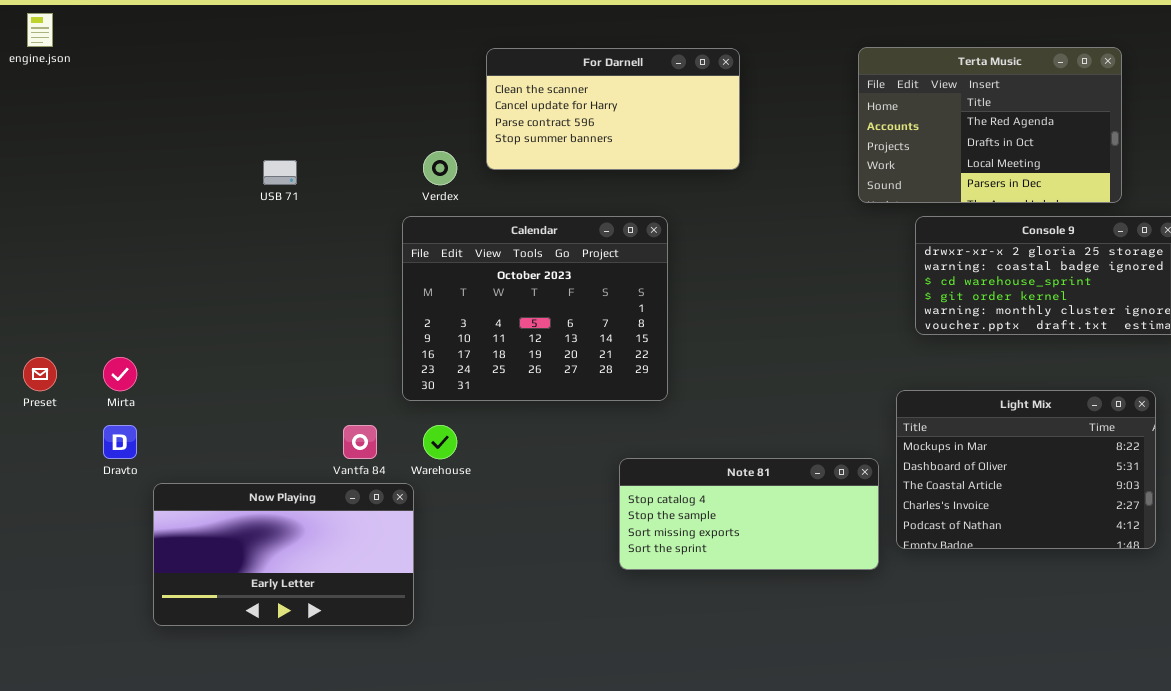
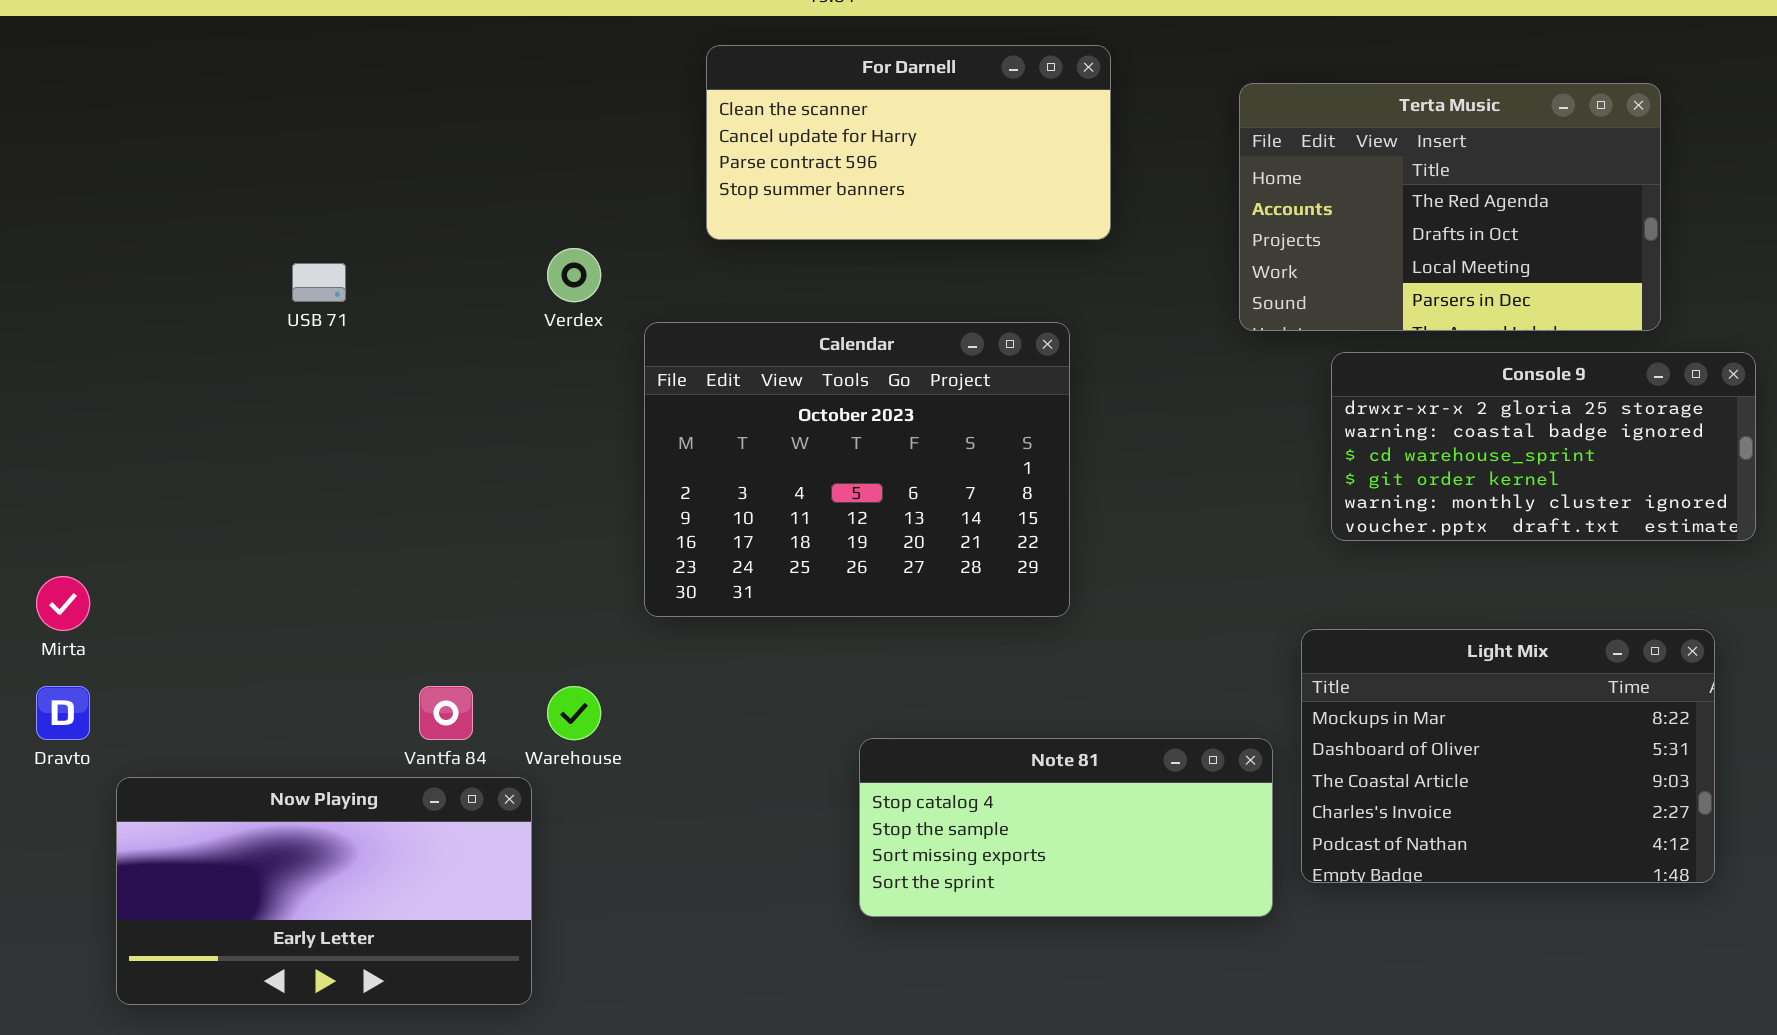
For Darnell: [486,48,740,170] -> [706,45,1111,240], moved
Calendar: [402,216,668,401] -> [644,322,1070,617], moved

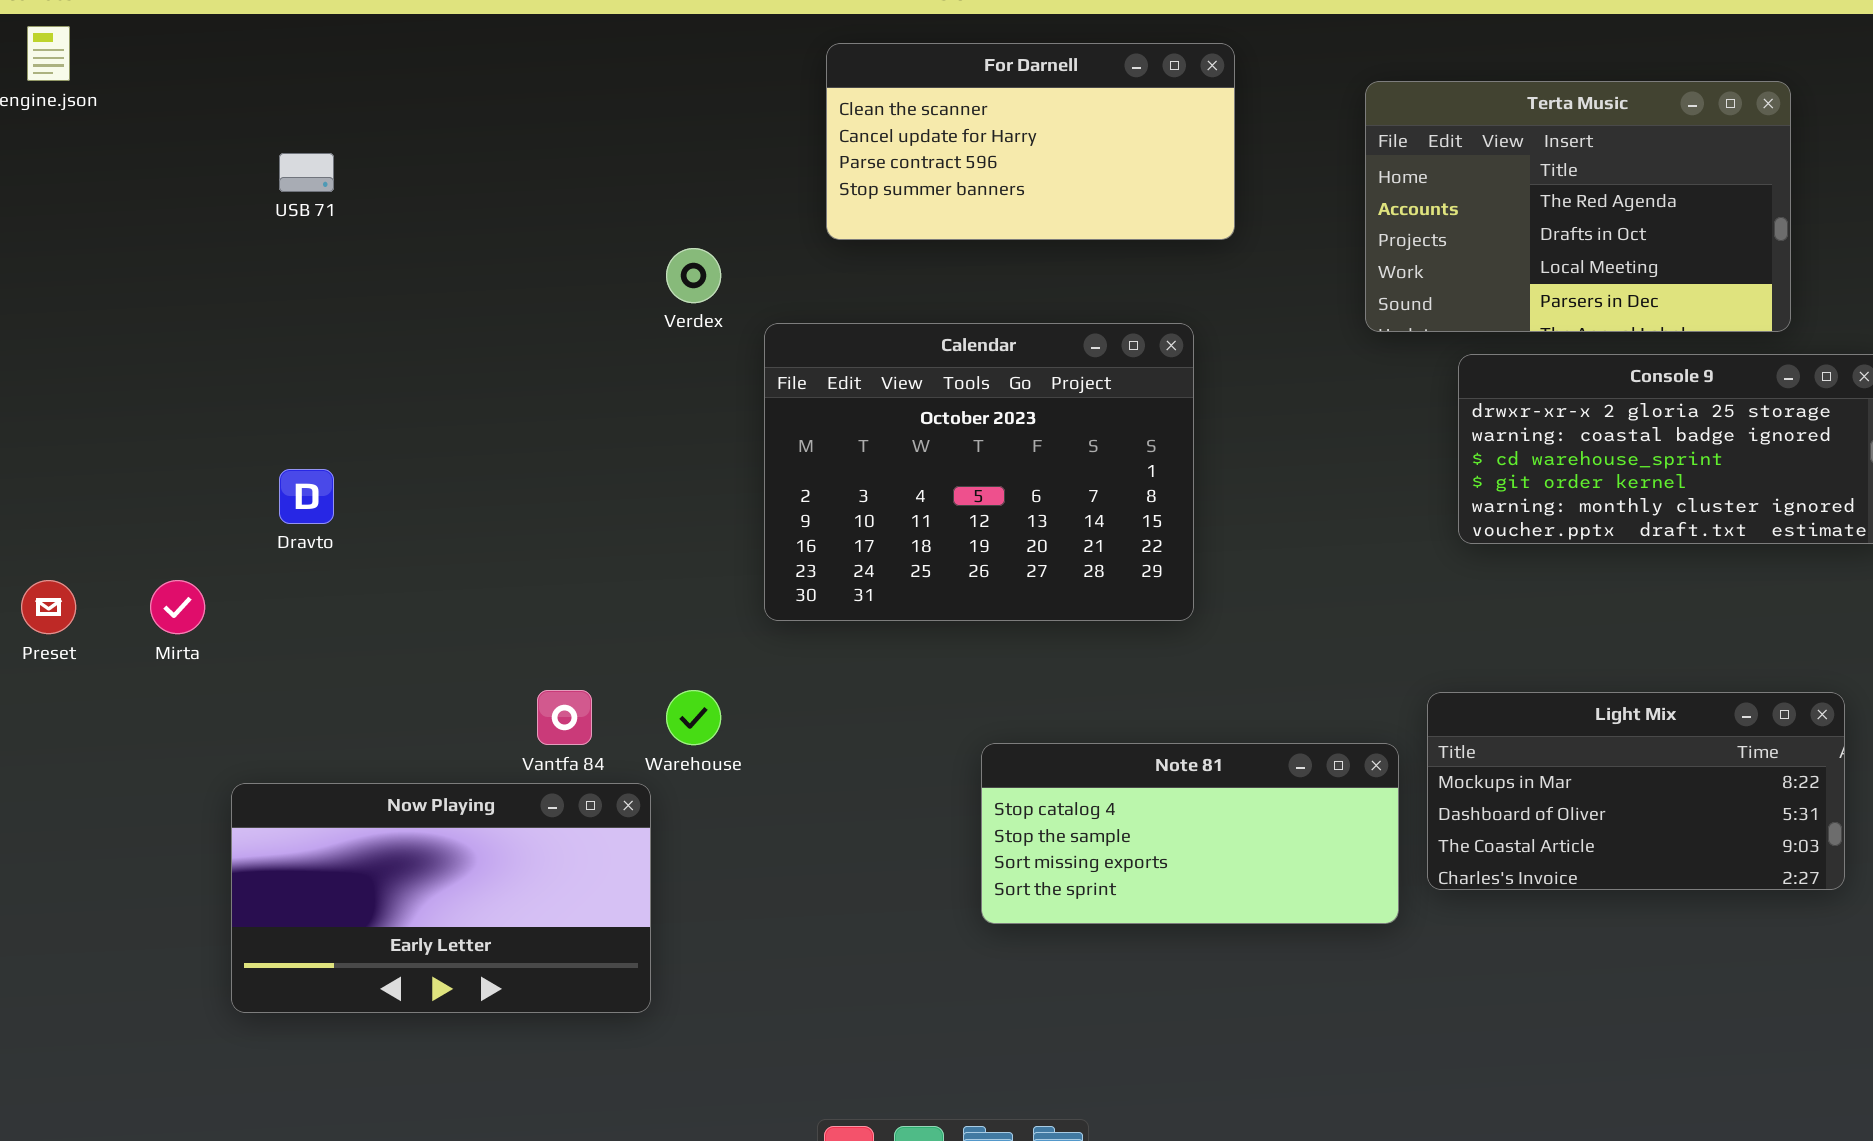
USB 71: [292,263,346,302] -> [279,153,334,192], moved
Light Mix: [1301,629,1715,883] -> [1427,692,1845,890], resized
Dravto: [36,686,90,740] -> [279,469,334,524], moved

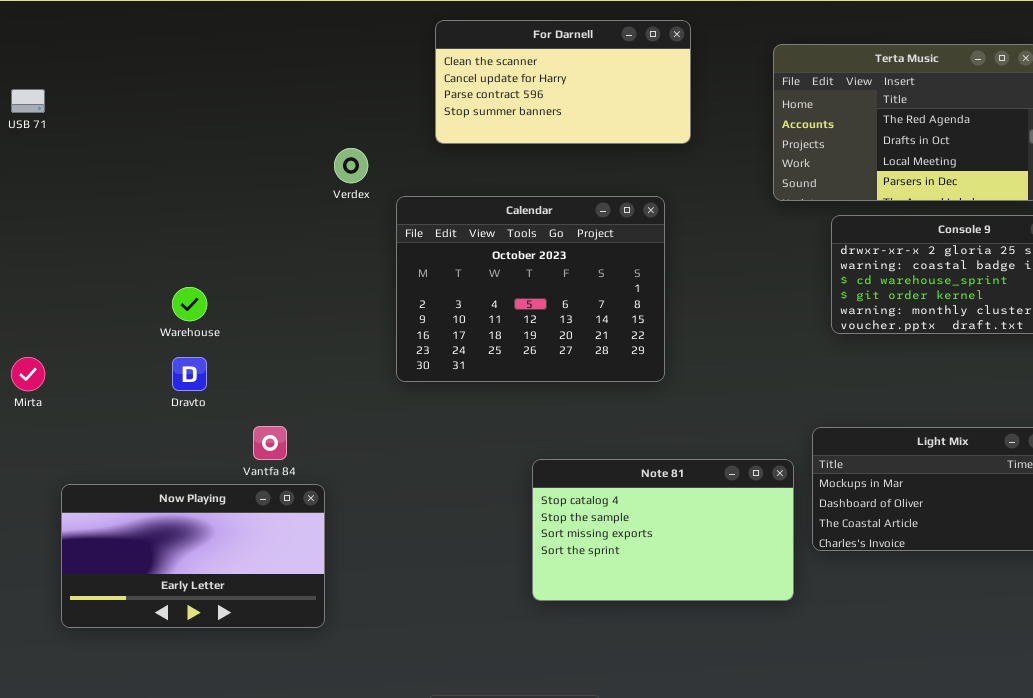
USB 71: [279,153,334,192] -> [11,89,45,113], moved
Dravto: [279,469,334,524] -> [172,357,207,391], moved
Warehouse: [666,690,721,745] -> [172,287,207,321], moved
Note 81: [981,743,1399,924] -> [532,459,794,601], resized

